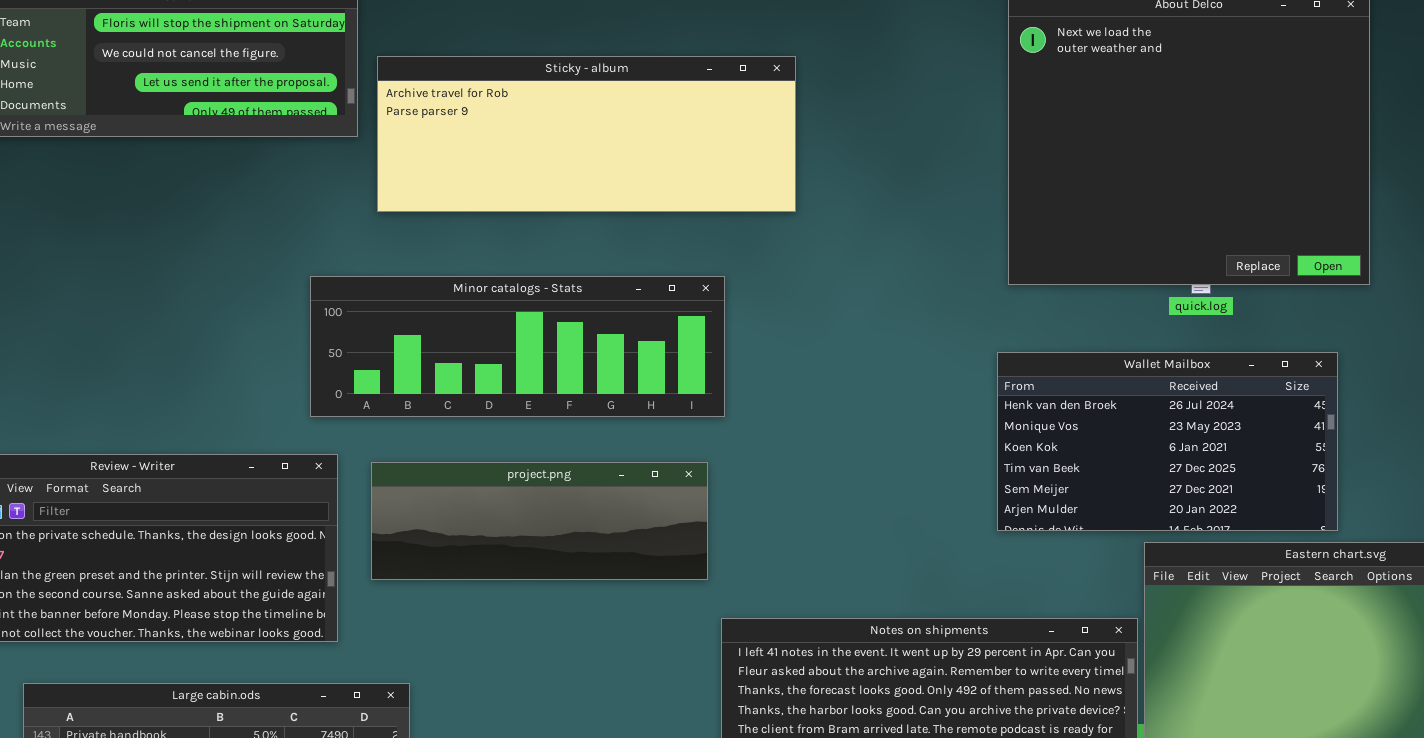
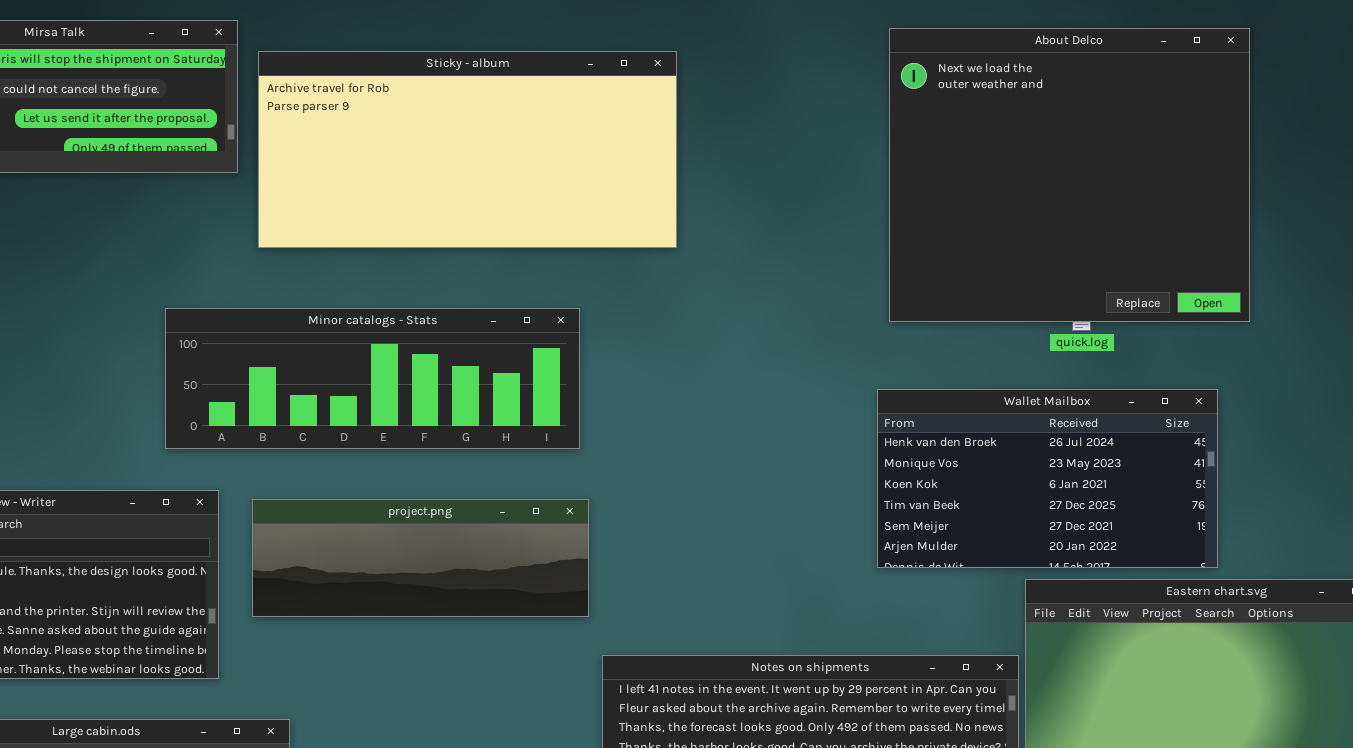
Sticky - album: [377,56,796,212] -> [258,51,677,248], resized
Minor catalogs - Stats: [310,276,725,417] -> [165,308,580,449], moved

